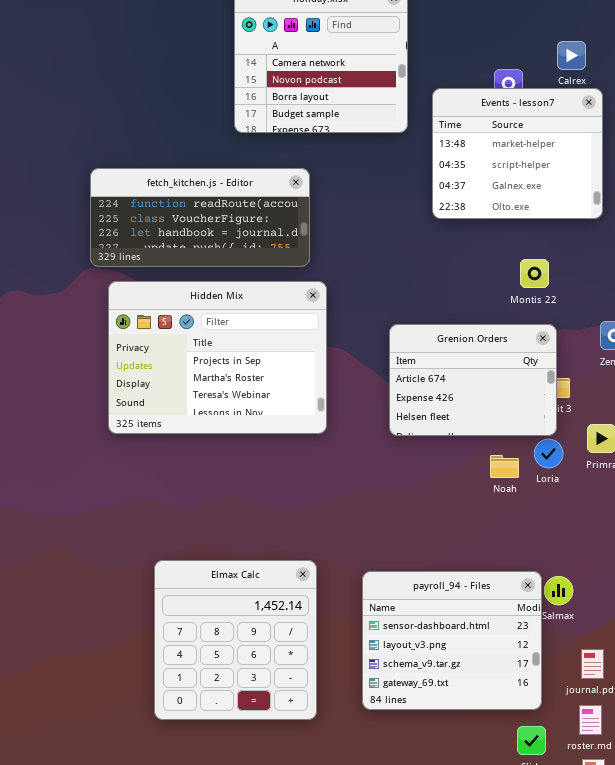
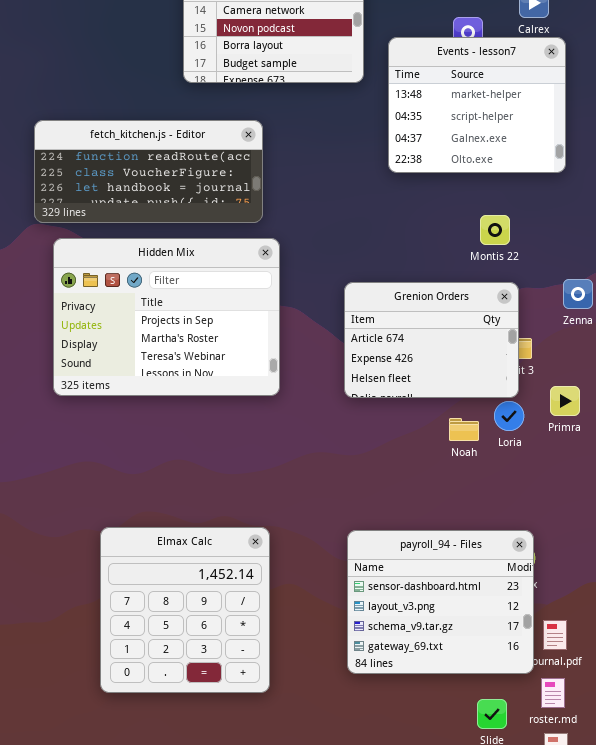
payroll_94 - Files: [362,571,542,710] -> [347,530,534,674], moved

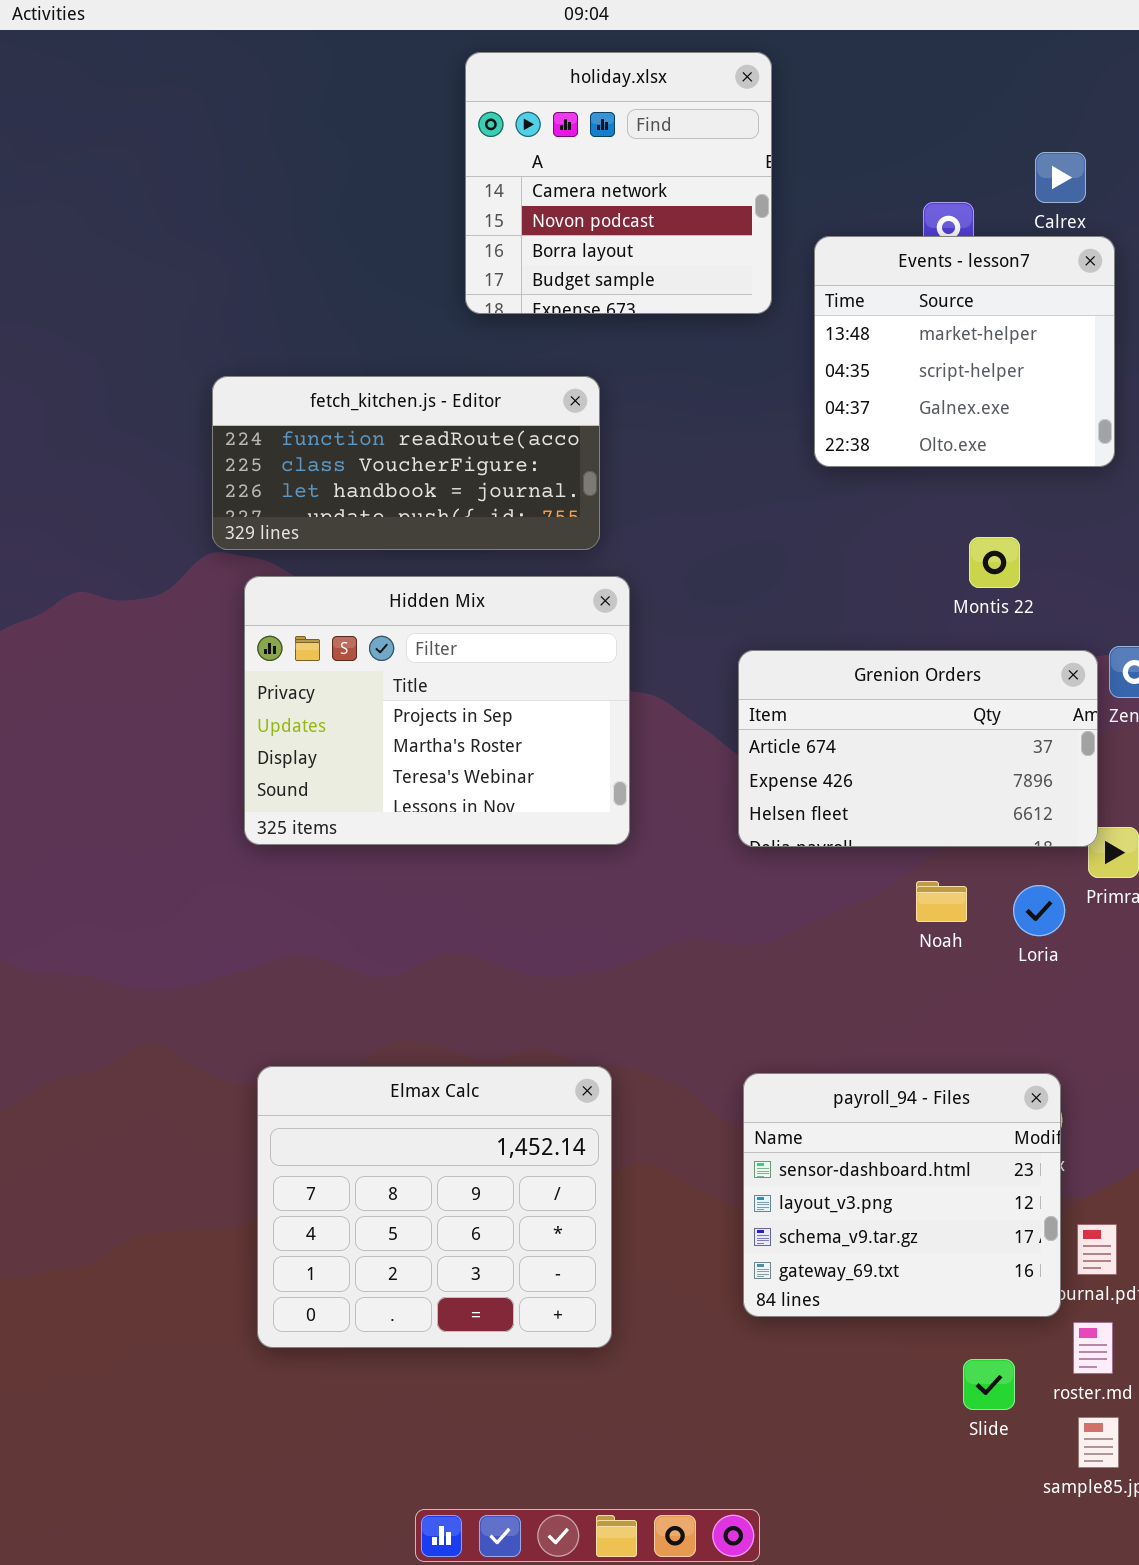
Grenion Orders: [344,282,519,398] -> [738,650,1098,847], resized
Loria: [494,401,524,431] -> [1013,885,1065,936], moved
Elmax Calc: [100,527,270,693] -> [257,1066,612,1348], resized

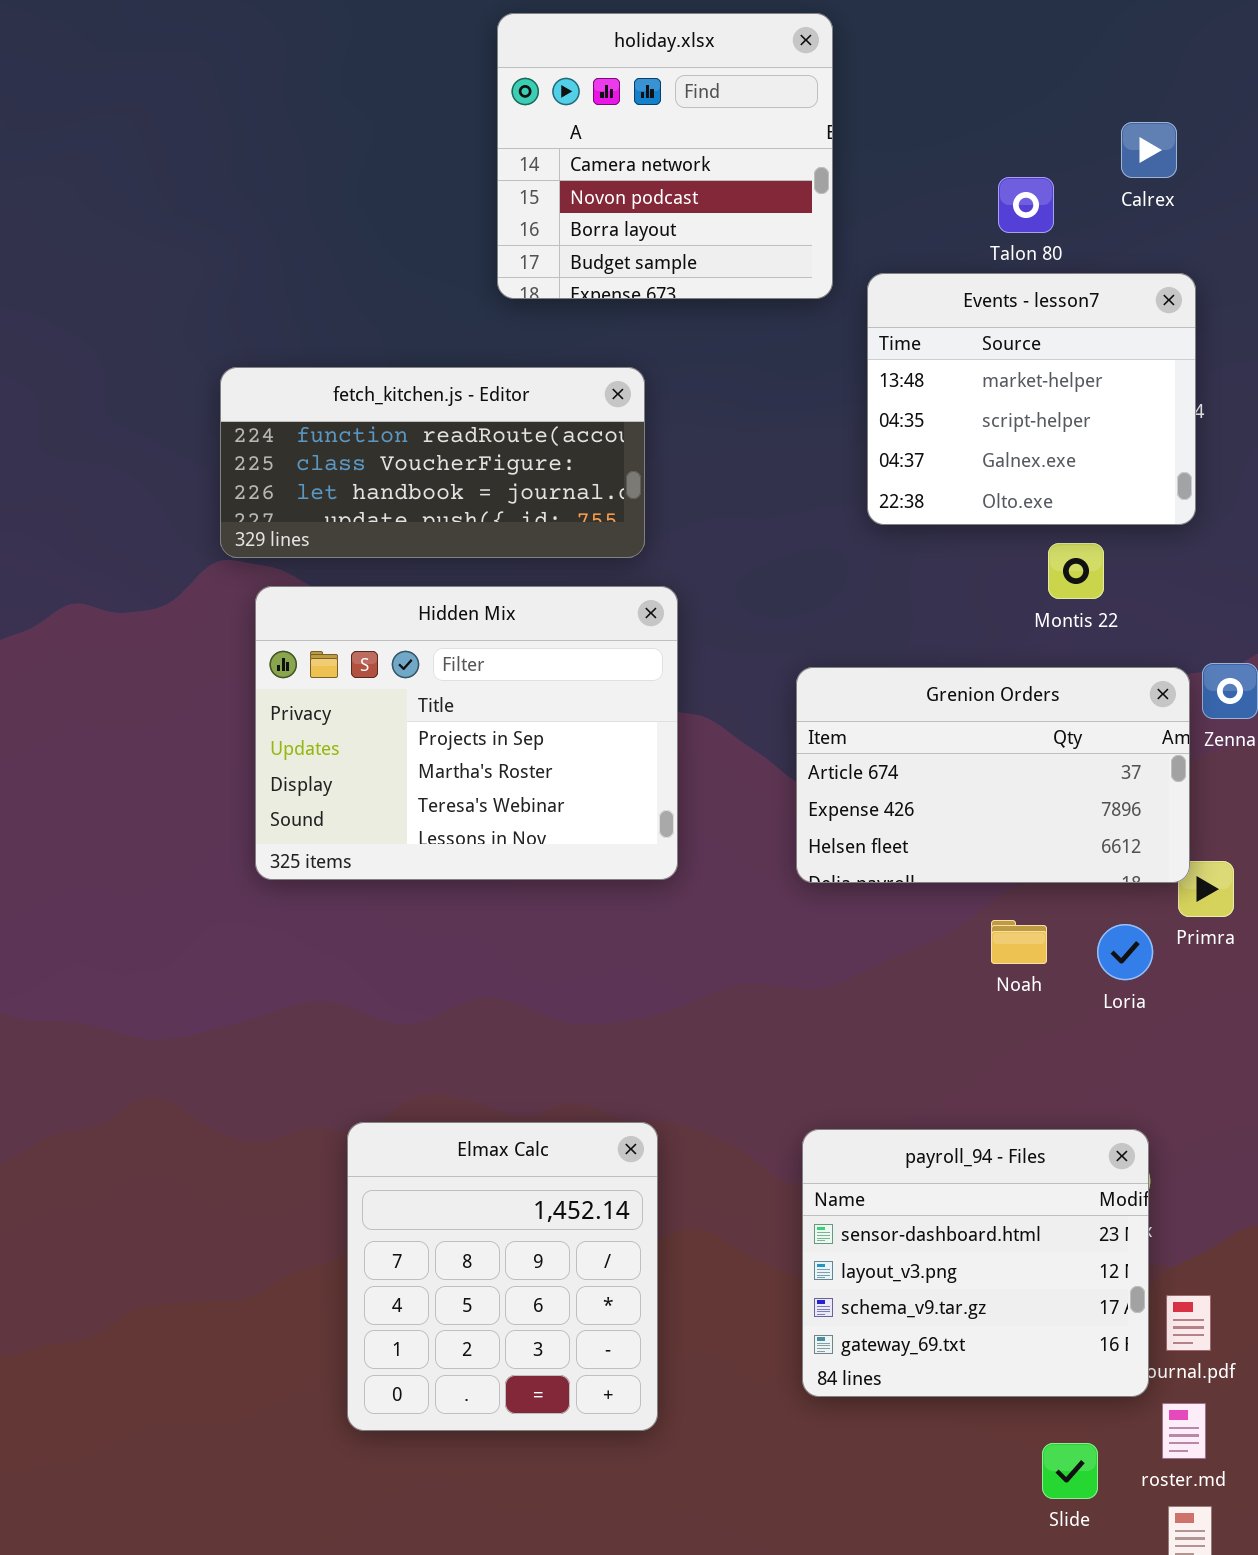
Events - lesson7: [814,236,1115,467] -> [867,273,1196,525], moved
Elmax Calc: [257,1066,612,1348] -> [347,1122,658,1431], resized

